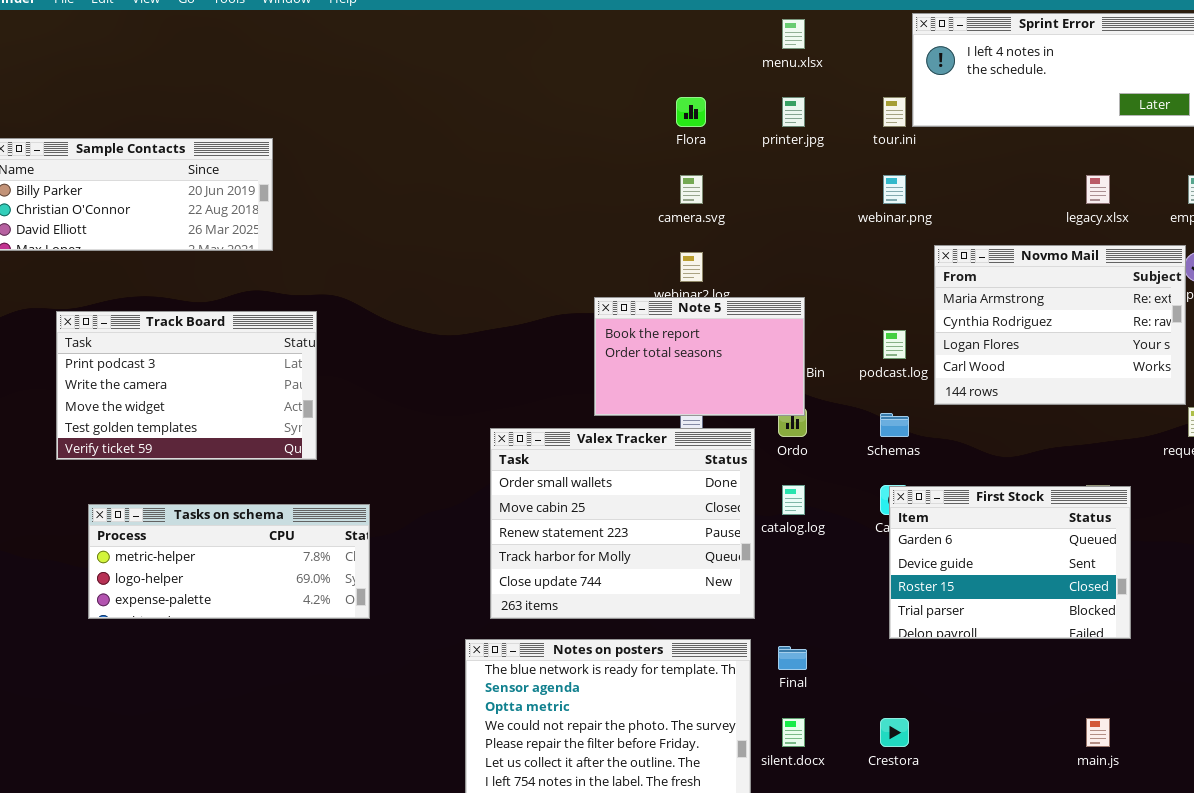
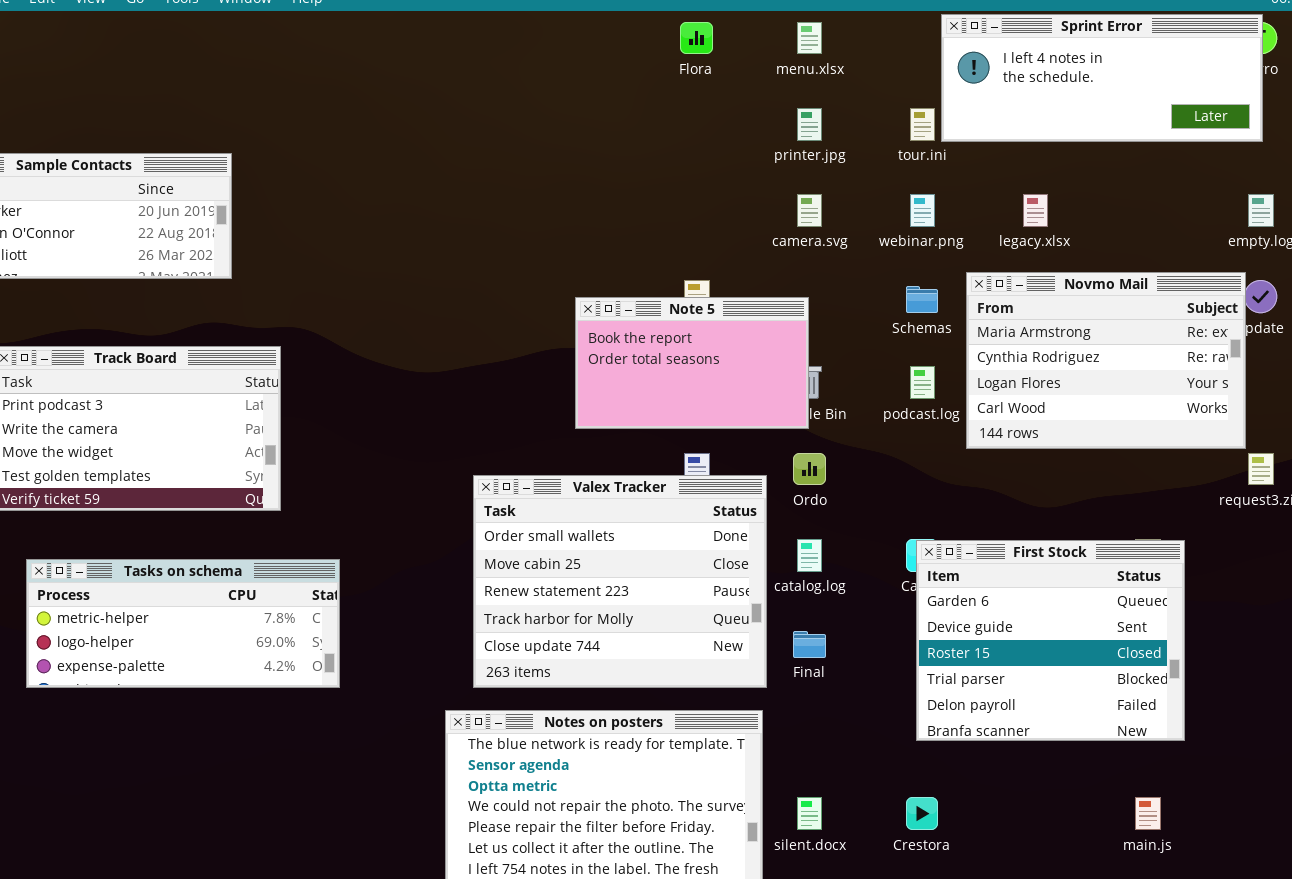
Flora: [676,97,706,127] -> [680,22,713,54], moved
camera.svg: [680,175,703,204] -> [797,194,822,227], moved
legacy.xlsx: [1086,175,1110,204] -> [1023,194,1048,227], moved
Note 5: [594,297,805,416] -> [575,297,809,429], moved
Schemas: [880,413,909,437] -> [906,286,938,313], moved
First Stock: [889,486,1131,639] -> [916,540,1185,741], resized
Final: [778,646,807,670] -> [793,631,826,658], moved

